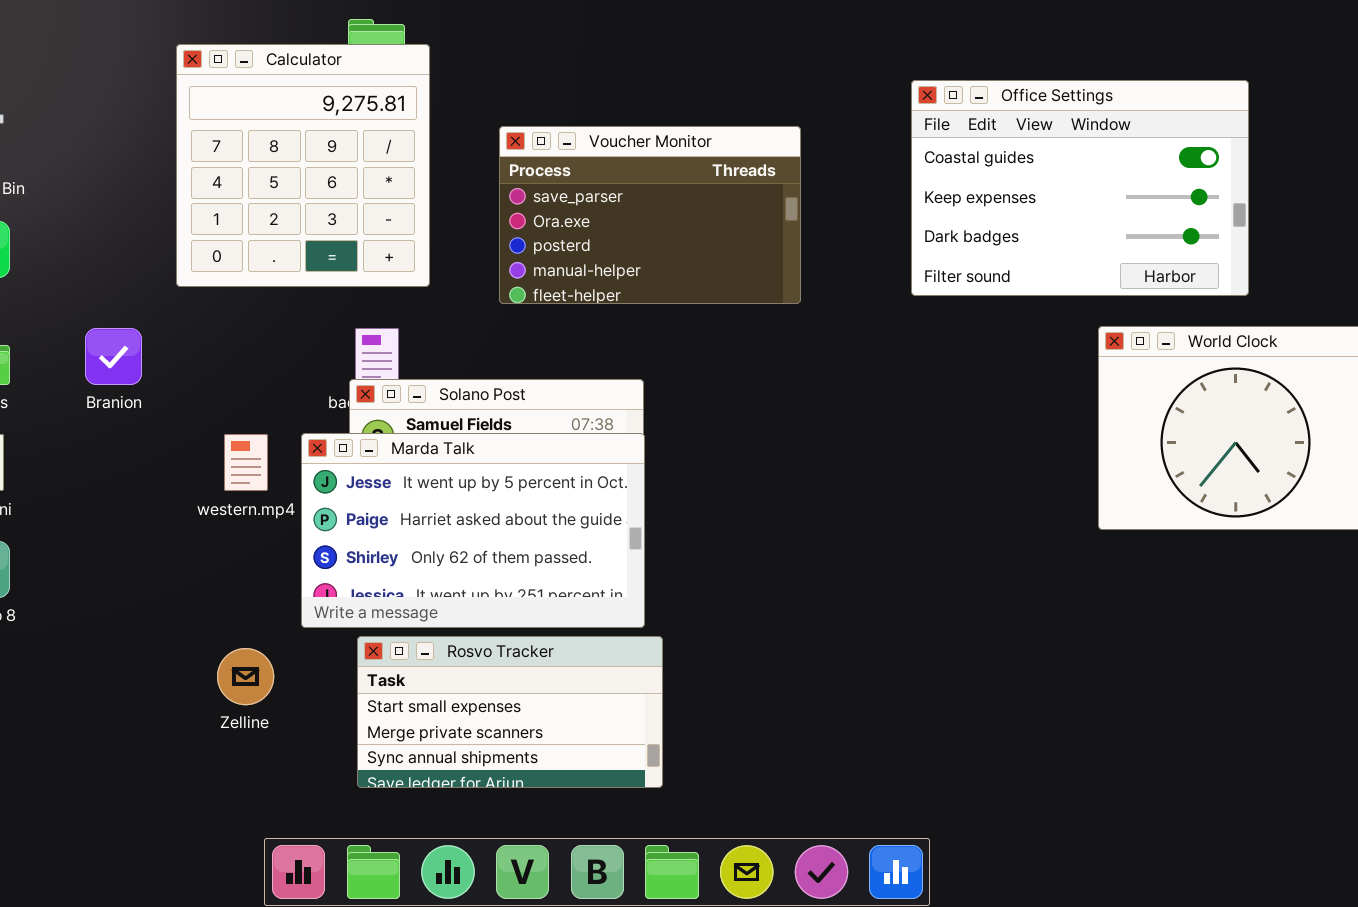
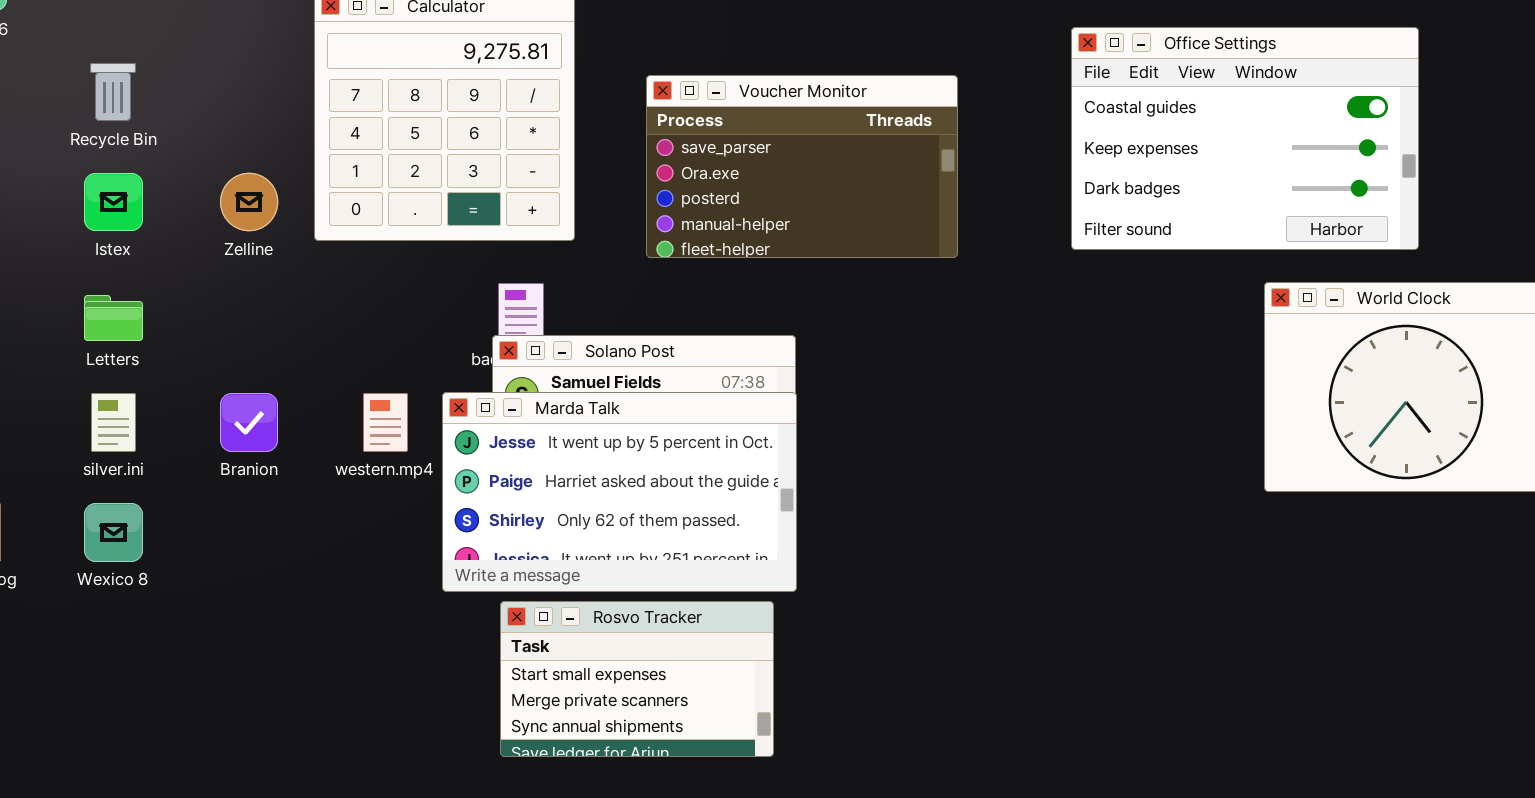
Branion: [85,328,142,385] -> [220,393,278,452], moved
Rosvo Tracker: [357,636,663,788] -> [500,601,774,757], resized
Zelline: [217,648,274,705] -> [220,173,278,231], moved

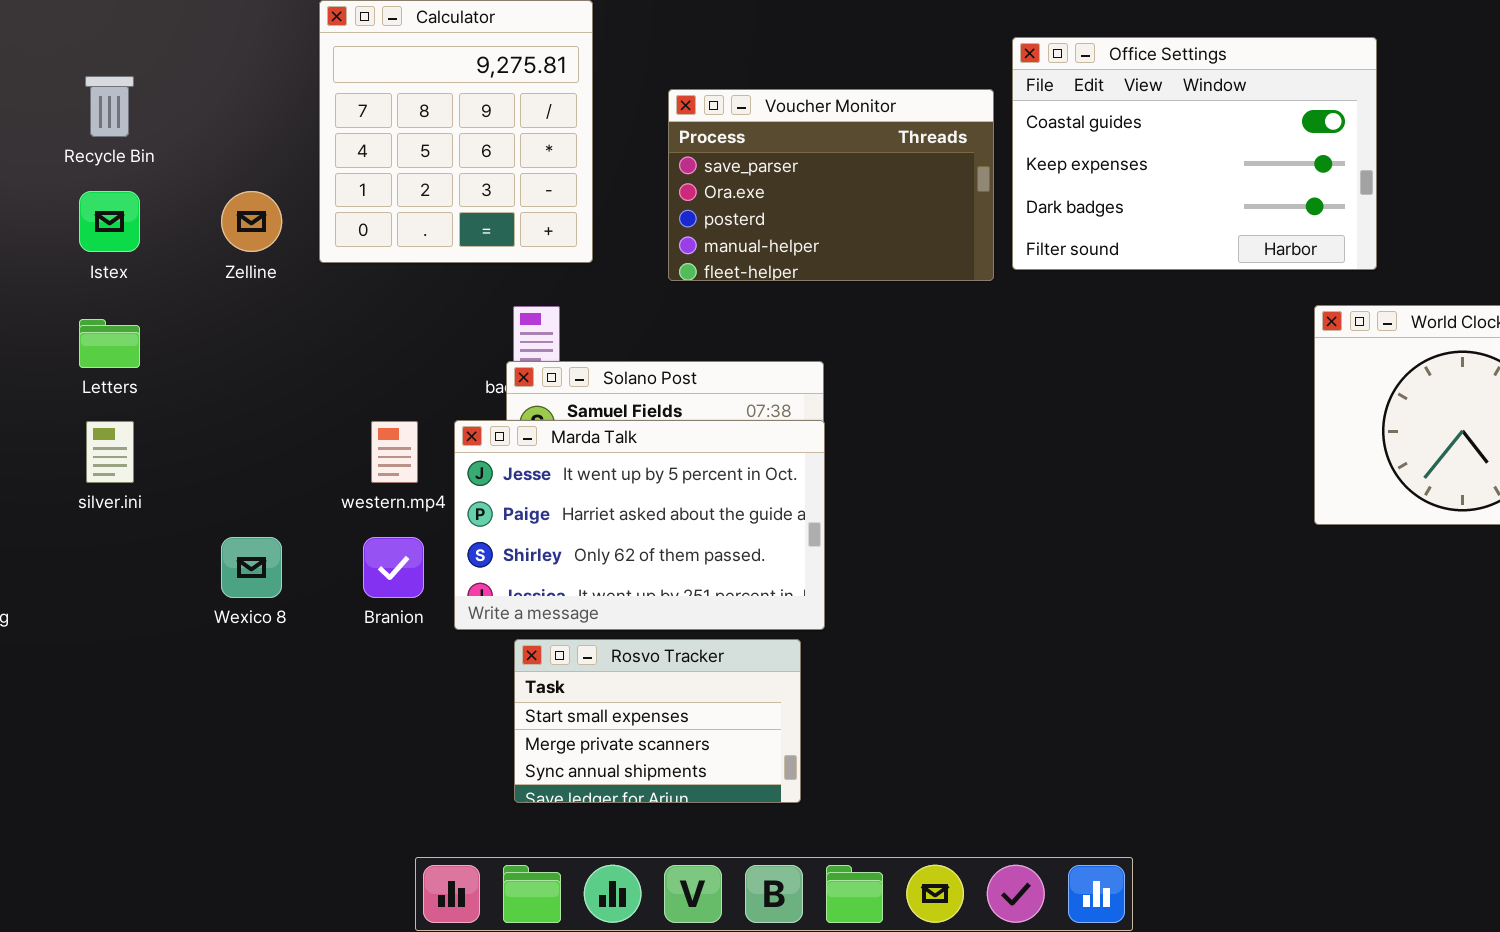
Office Settings: [1071,27,1419,250] -> [1012,37,1377,270], moved
Branion: [220,393,278,452] -> [363,537,424,598], moved
Wexico 8: [84,503,143,562] -> [221,537,282,598], moved

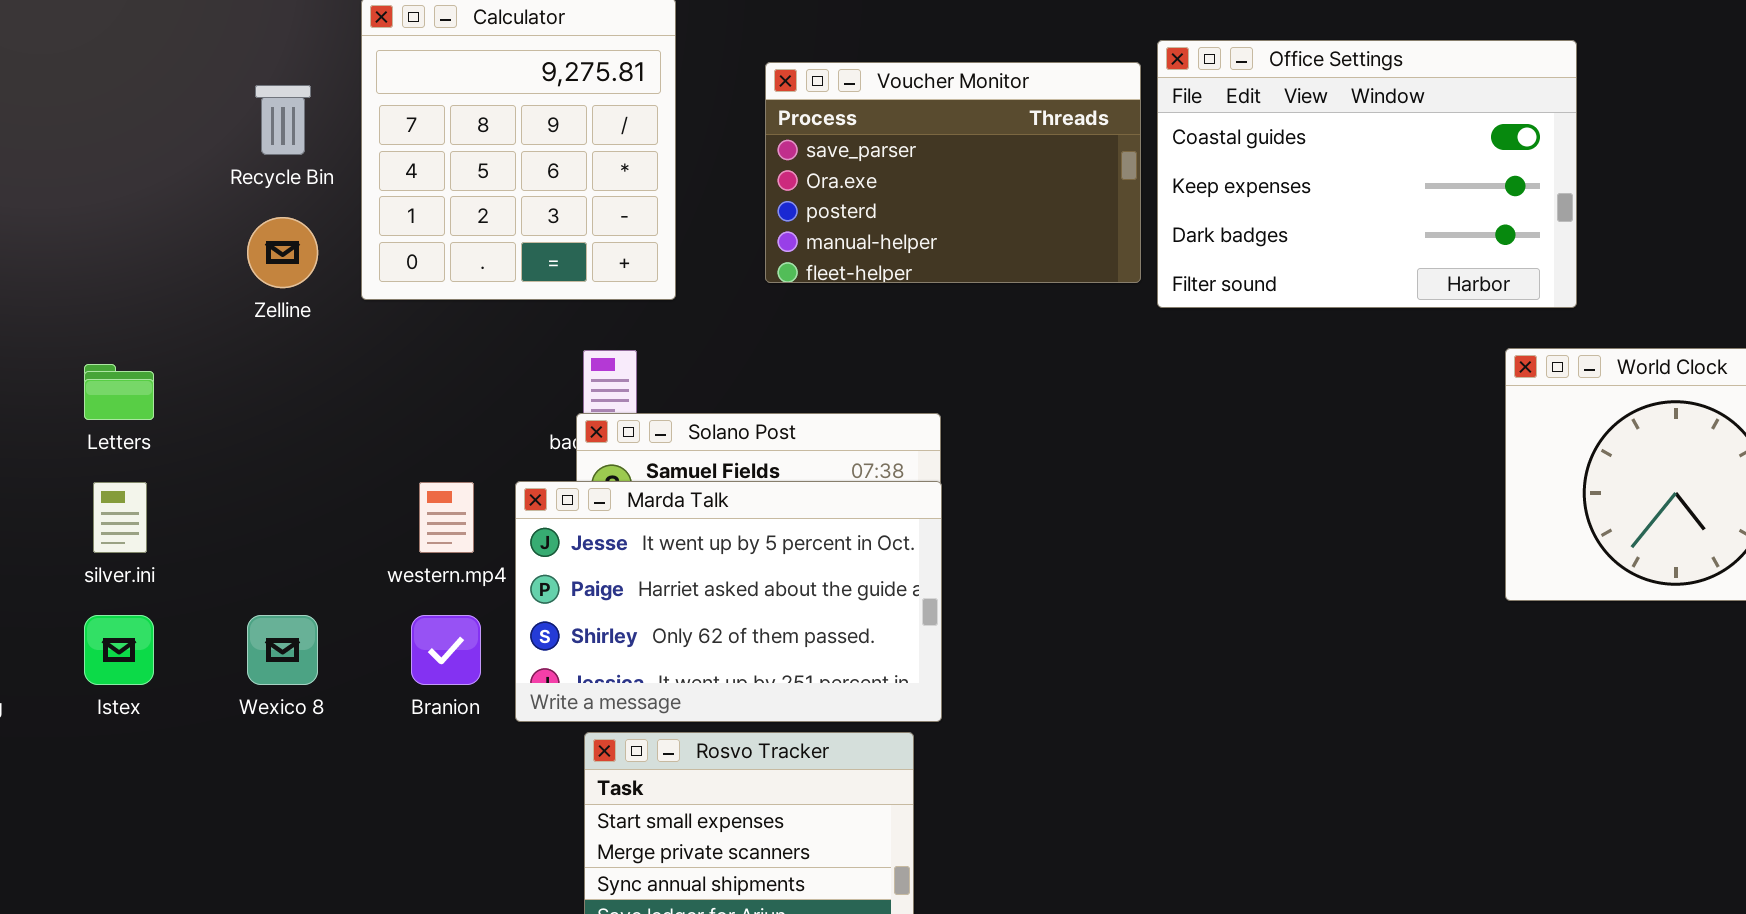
Recycle Bin: [85,76,134,137] -> [255,85,311,155], moved
Voucher Monitor: [668,89,994,281] -> [765,62,1141,283], moved
Istex: [79,191,140,252] -> [84,615,154,685], moved

